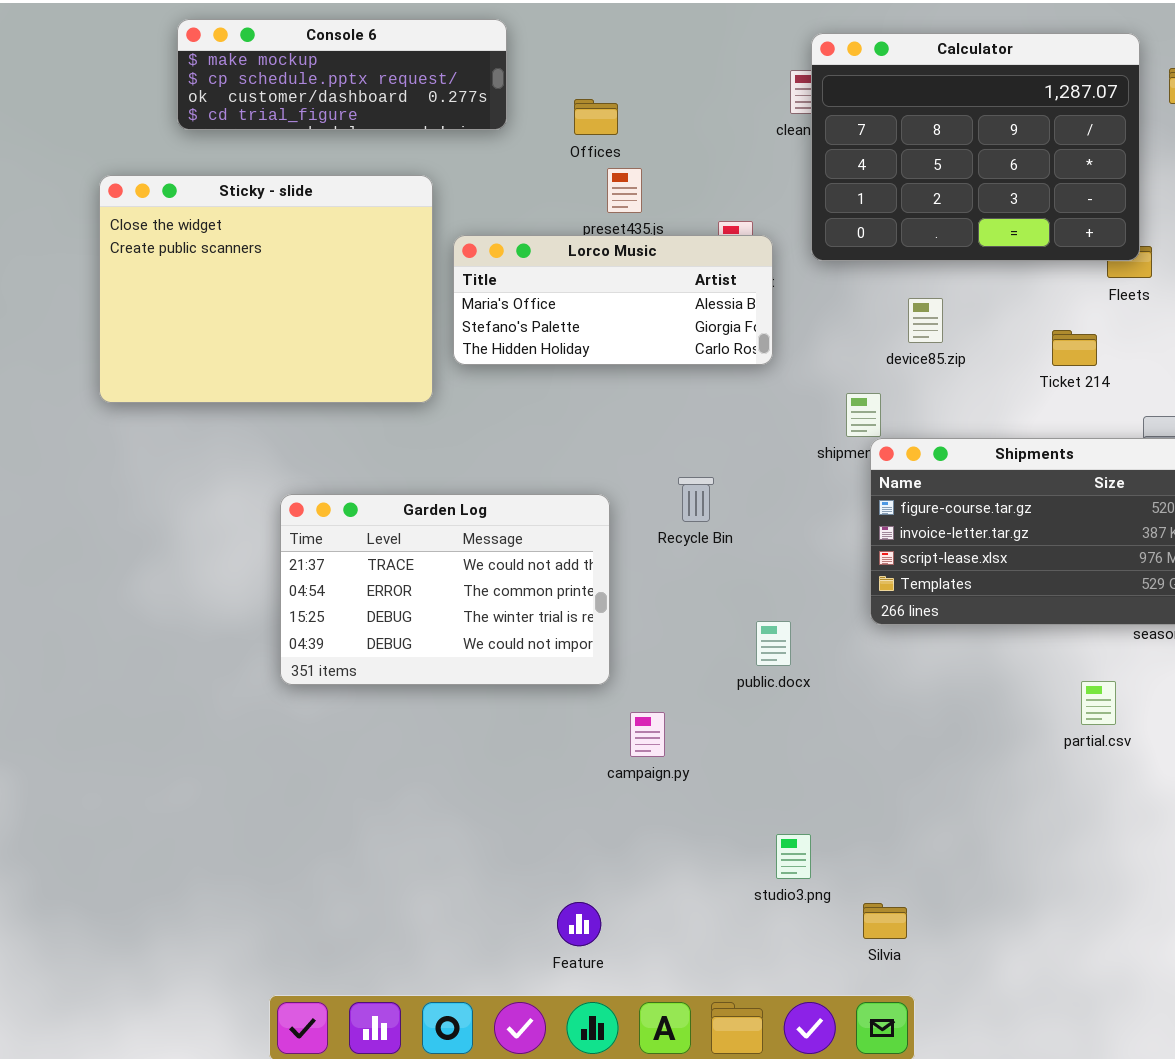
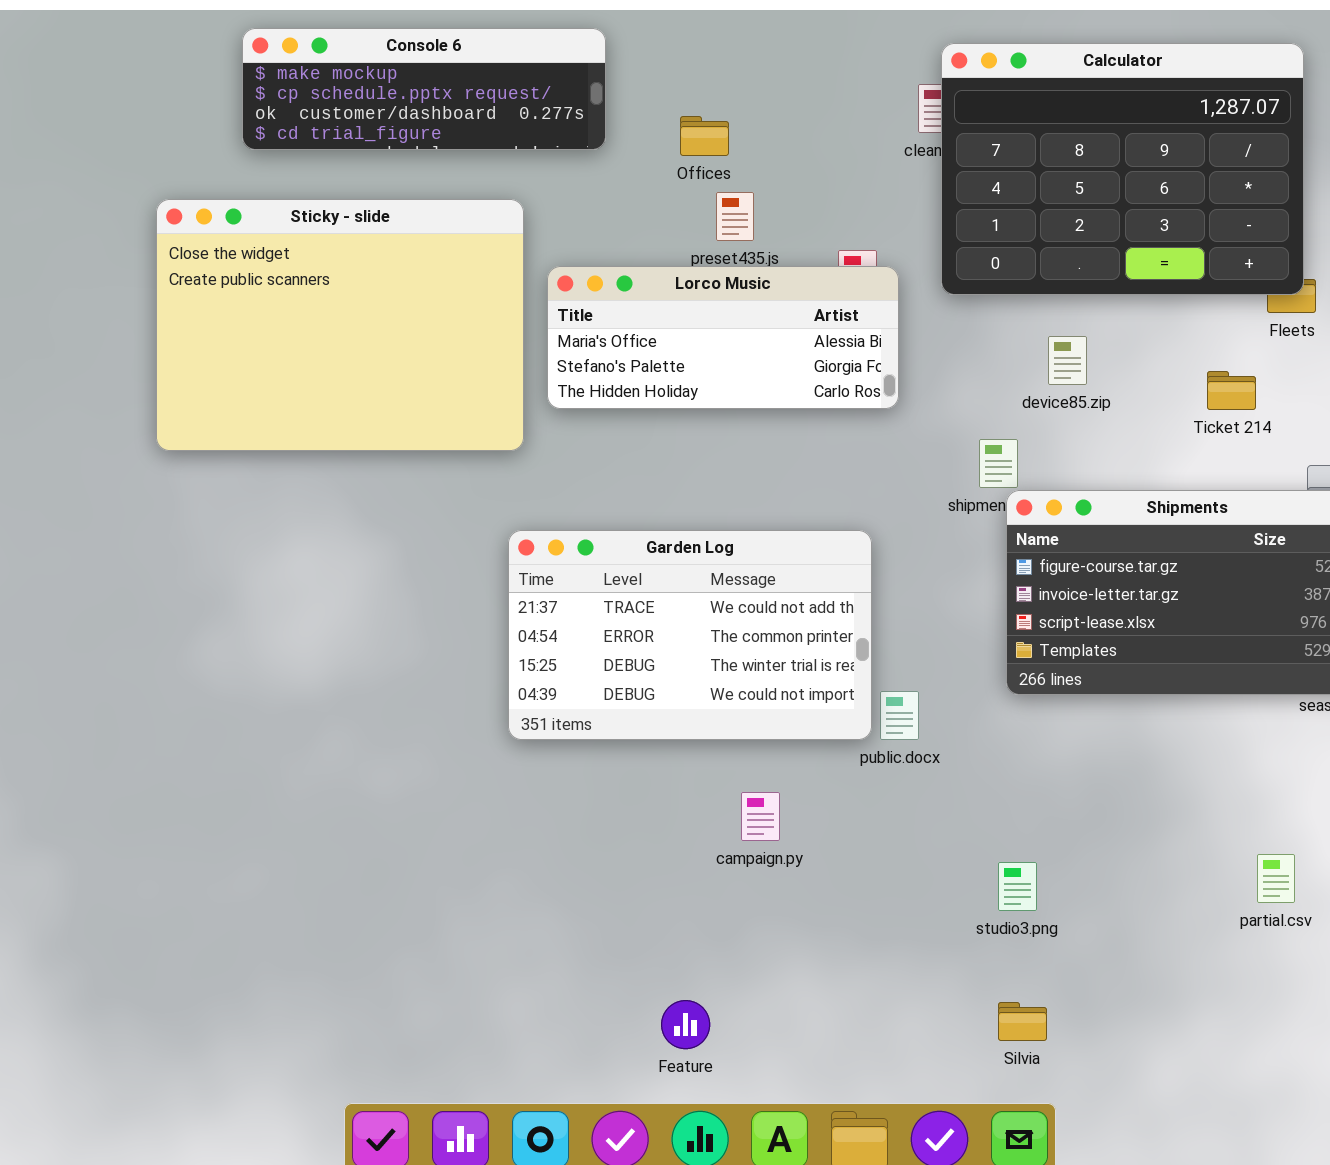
Garden Log: [280,494,610,685] -> [508,530,872,740], moved
partial.csv: [1081,681,1116,725] -> [1257,854,1295,903], moved
studio3.png: [776,834,811,879] -> [998,862,1037,911], moved

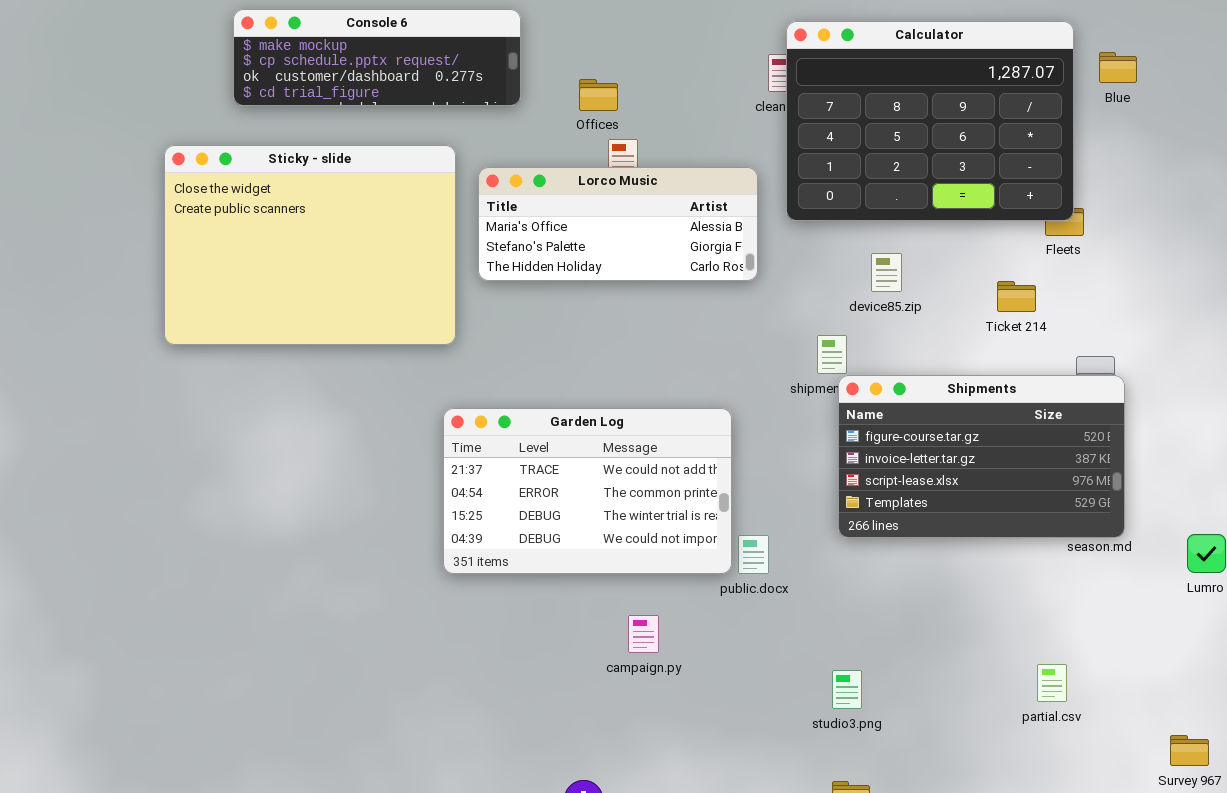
Lorco Music: [547,266,899,409] -> [478,167,758,281], moved

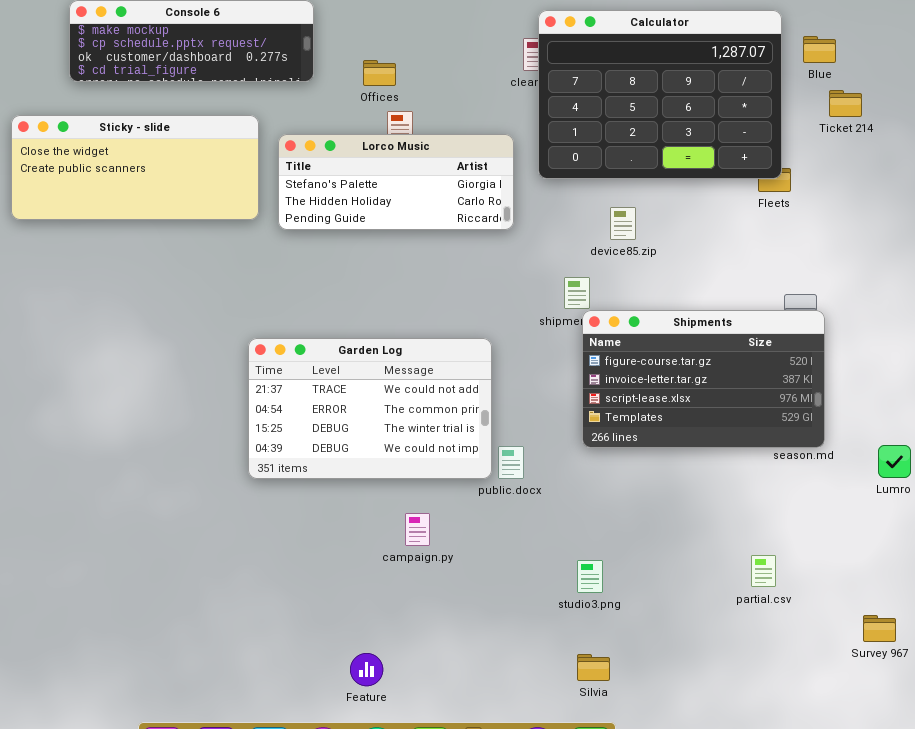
Sticky - slide: [164,145,456,345] -> [11,115,259,220], resized
Lorco Music: [478,167,758,281] -> [278,134,514,230], scrolled down 1 row
Ticket 214: [997,281,1036,312] -> [829,90,862,117], moved

